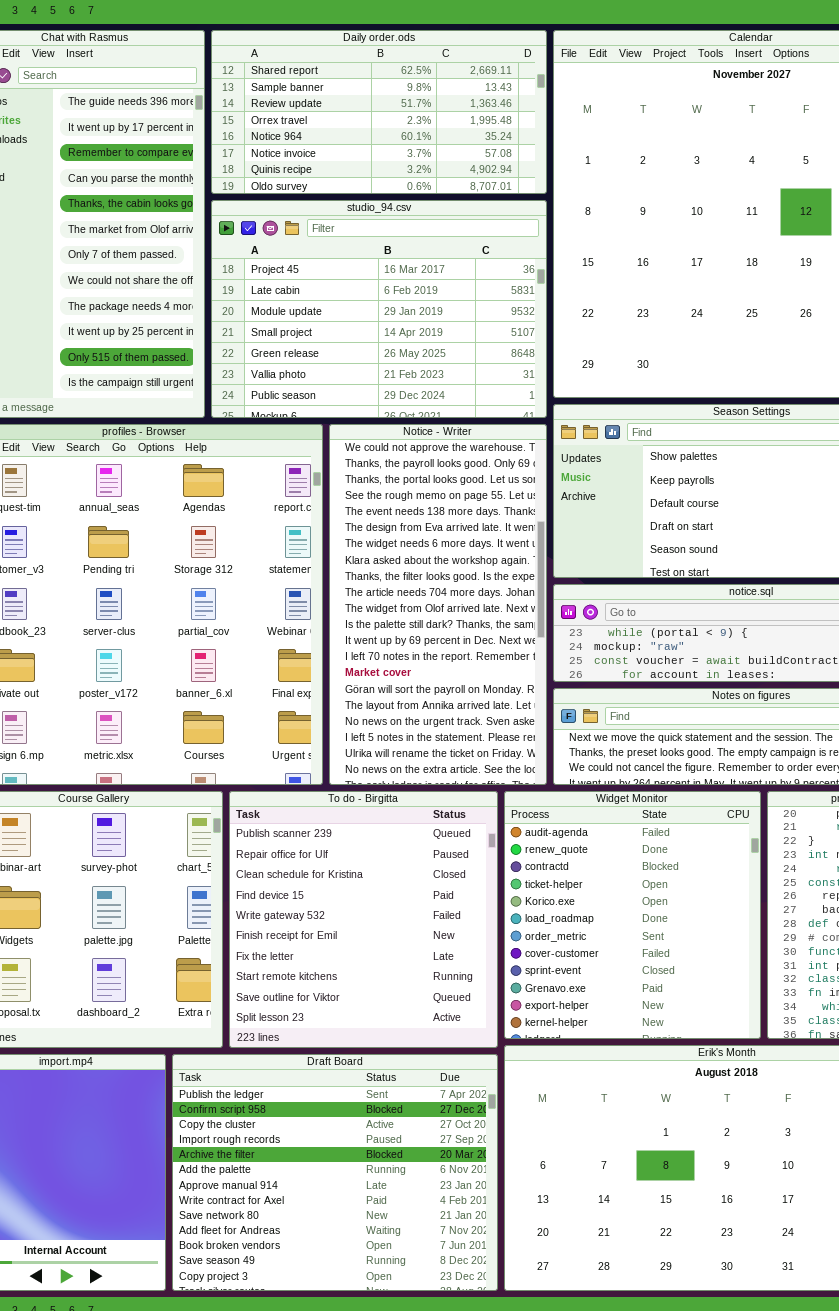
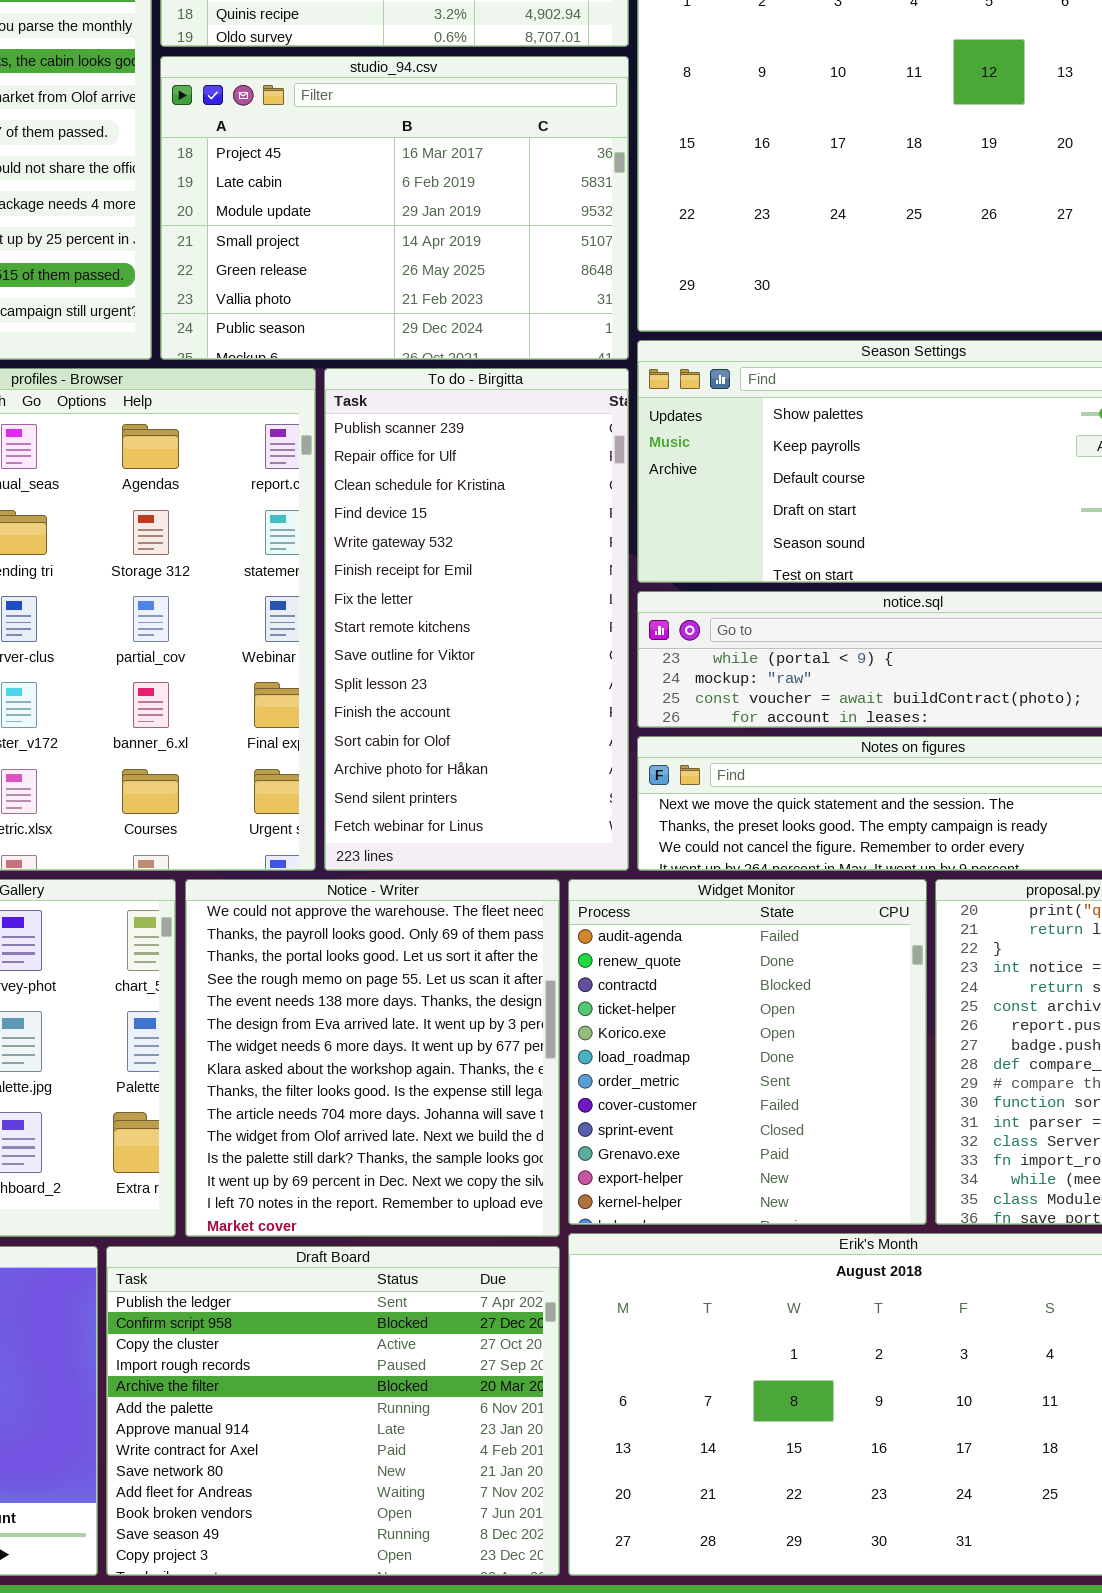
Notice - Writer: [329,424,547,785] -> [185,879,560,1237], moved, resized
To do - Birgitta: [229,791,498,1048] -> [324,368,629,871], moved, resized

